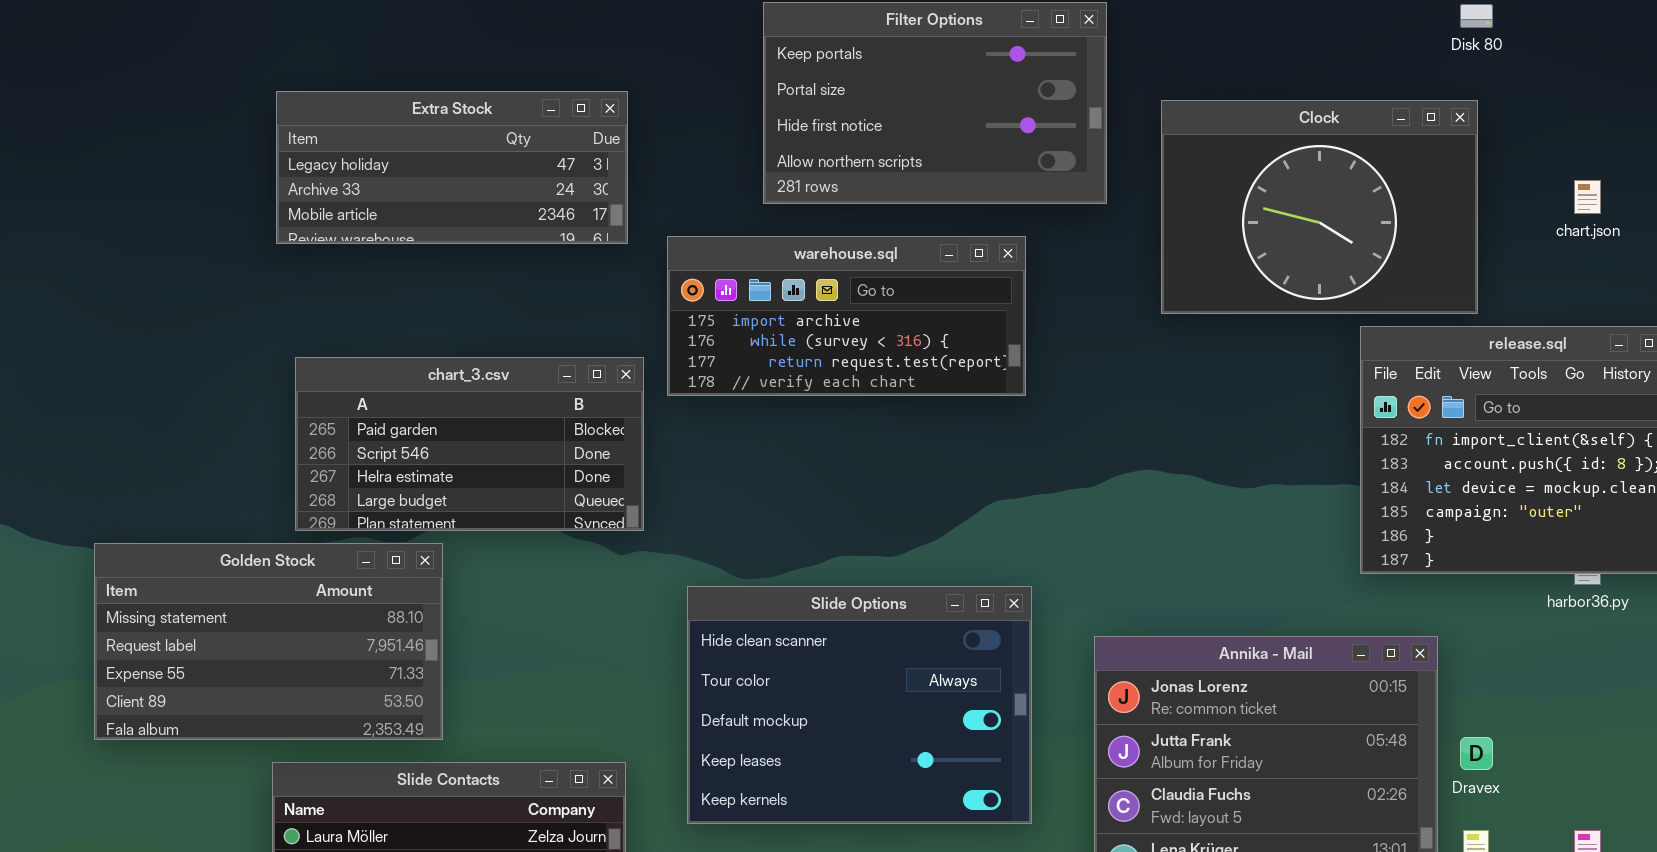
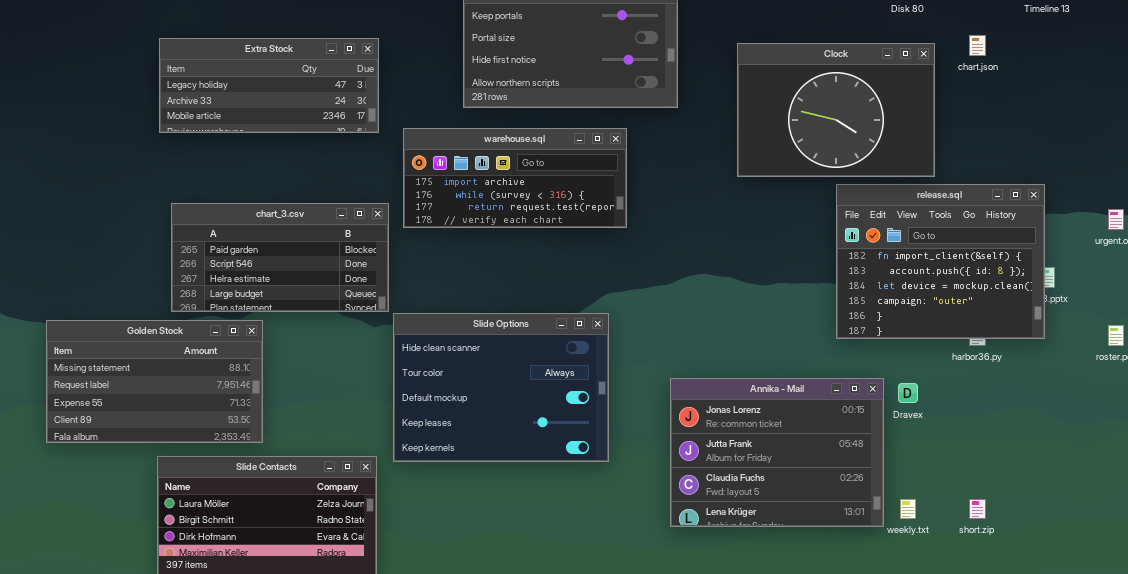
Clock: [1161,100,1478,314] -> [737,43,935,177], moved
chart.json: [1574,180,1601,214] -> [969,35,986,56], moved
Slide Options: [687,586,1032,824] -> [393,313,609,462], moved
Dravex: [1460,737,1493,770] -> [898,383,918,403], moved

